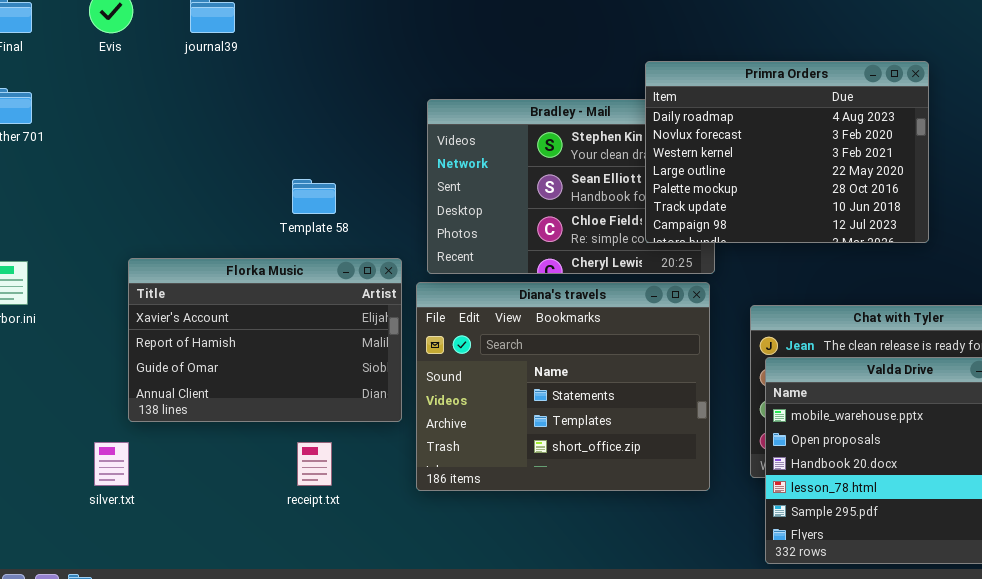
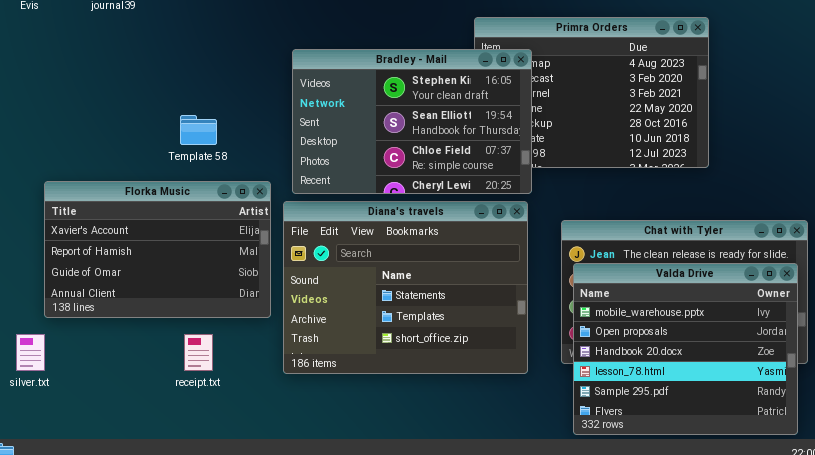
Bradley - Mail: [427,99,715,274] -> [292,49,532,194], raised

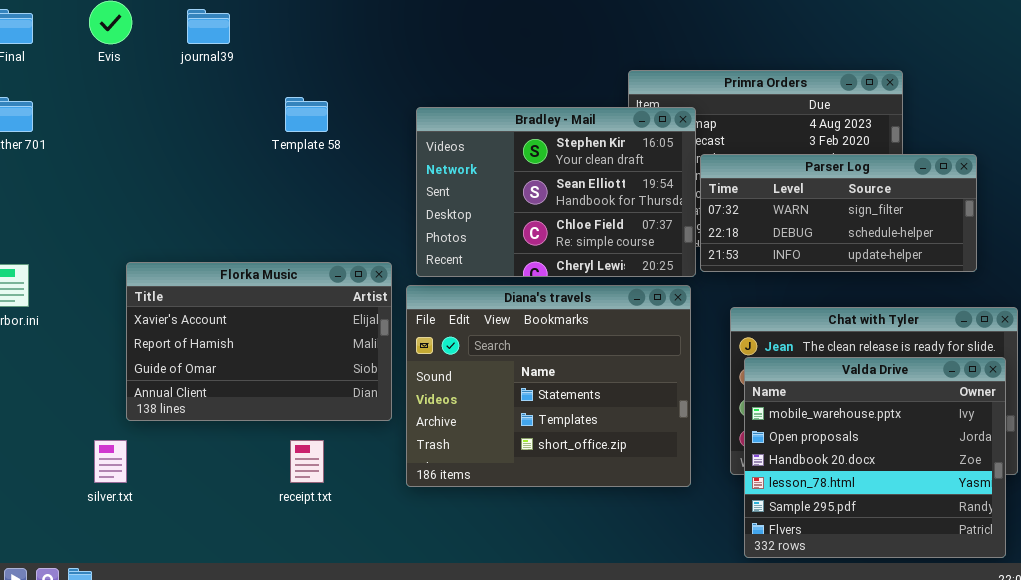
Parser Log: none -> [700,154,977,272], opened
Template 58: [180,115,217,145] -> [285,97,328,132], moved

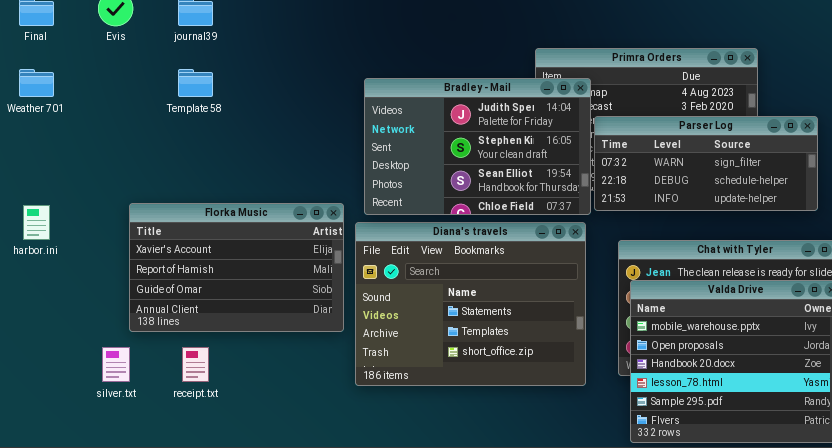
Template 58: [285,97,328,132] -> [178,69,213,97], moved
Bradley - Mail: [416,107,696,277] -> [364,78,591,215], scrolled up 1 row
receipt.txt: [290,440,324,483] -> [182,347,209,382], moved

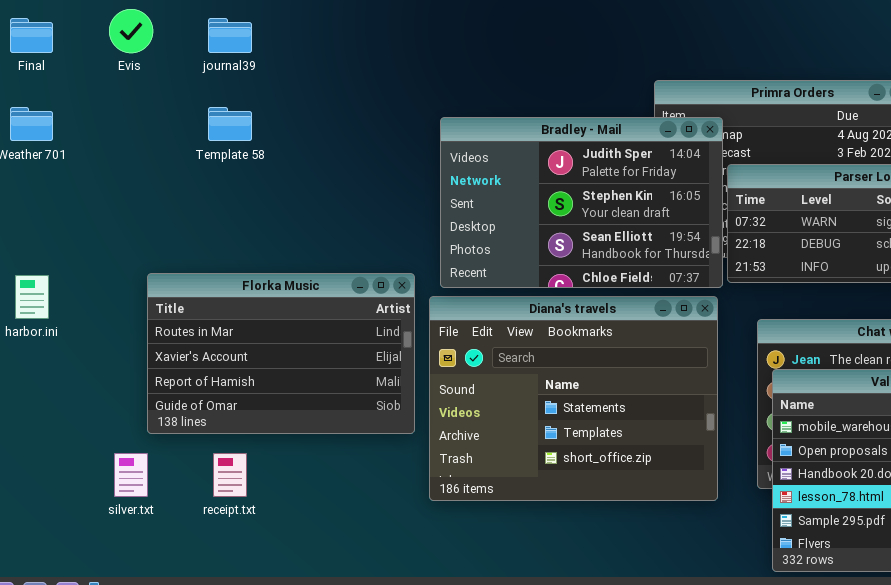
Florka Music: [129,203,344,332] -> [147,273,415,434], scrolled up 1 row

